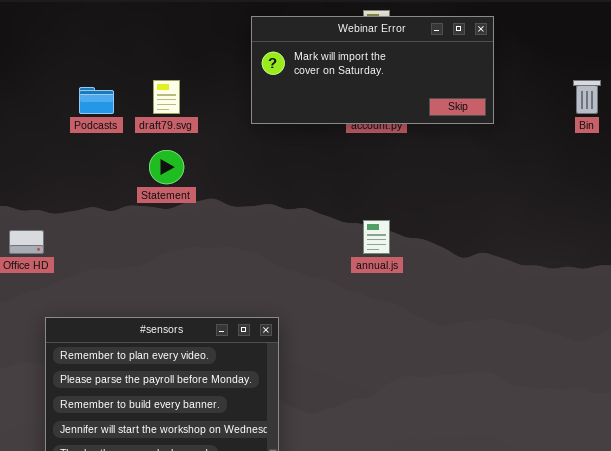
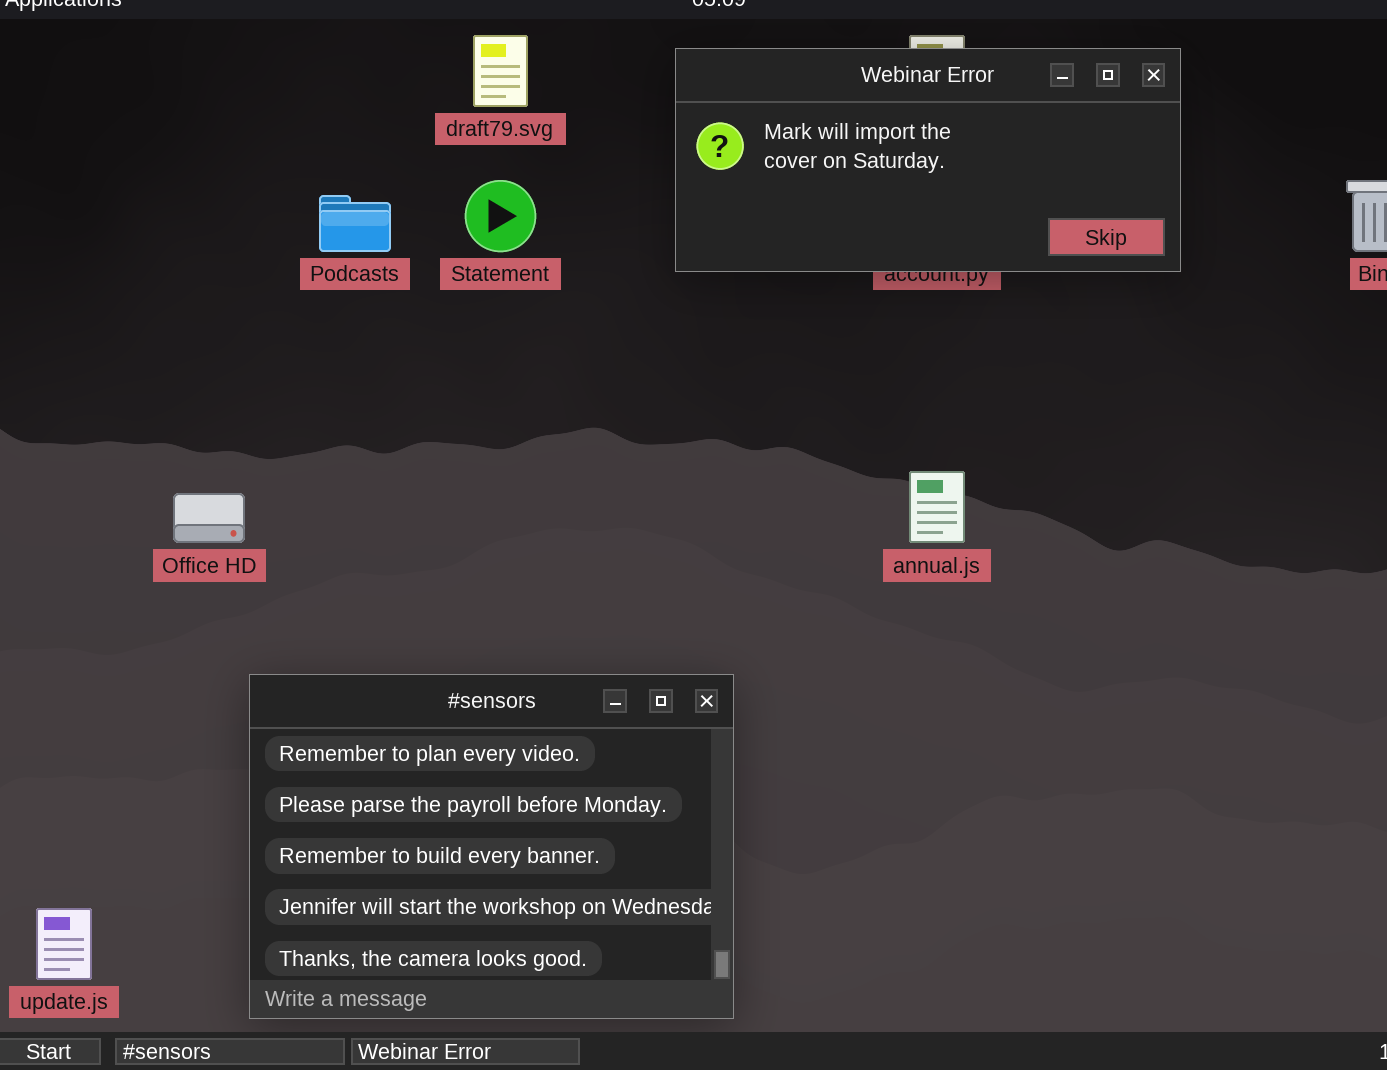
draft79.svg: [153,80,180,114] -> [473,35,528,107], moved
Statement: [149,150,184,184] -> [465,180,536,252], moved

